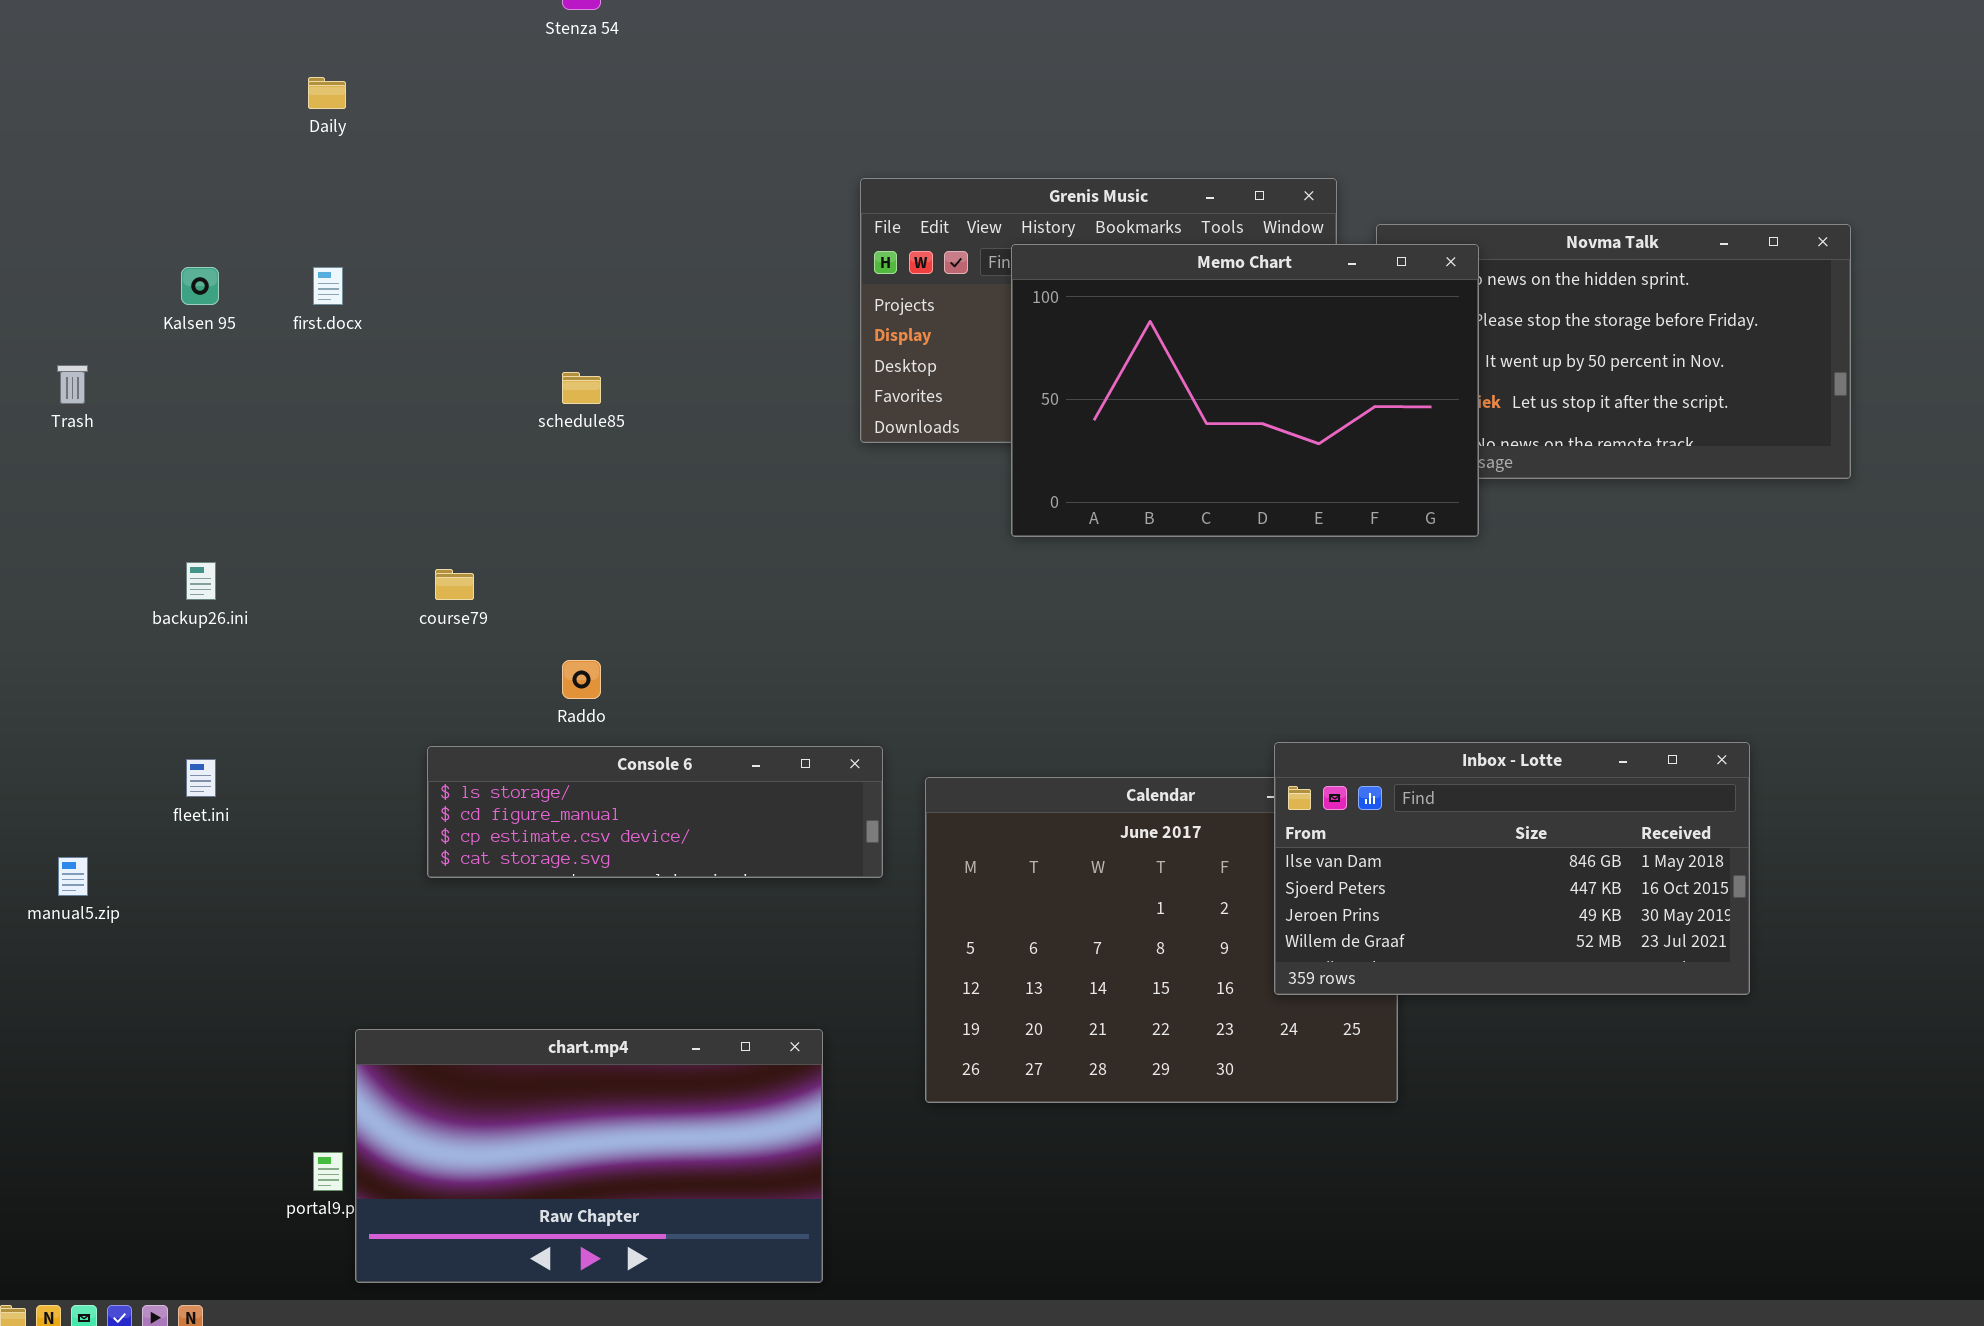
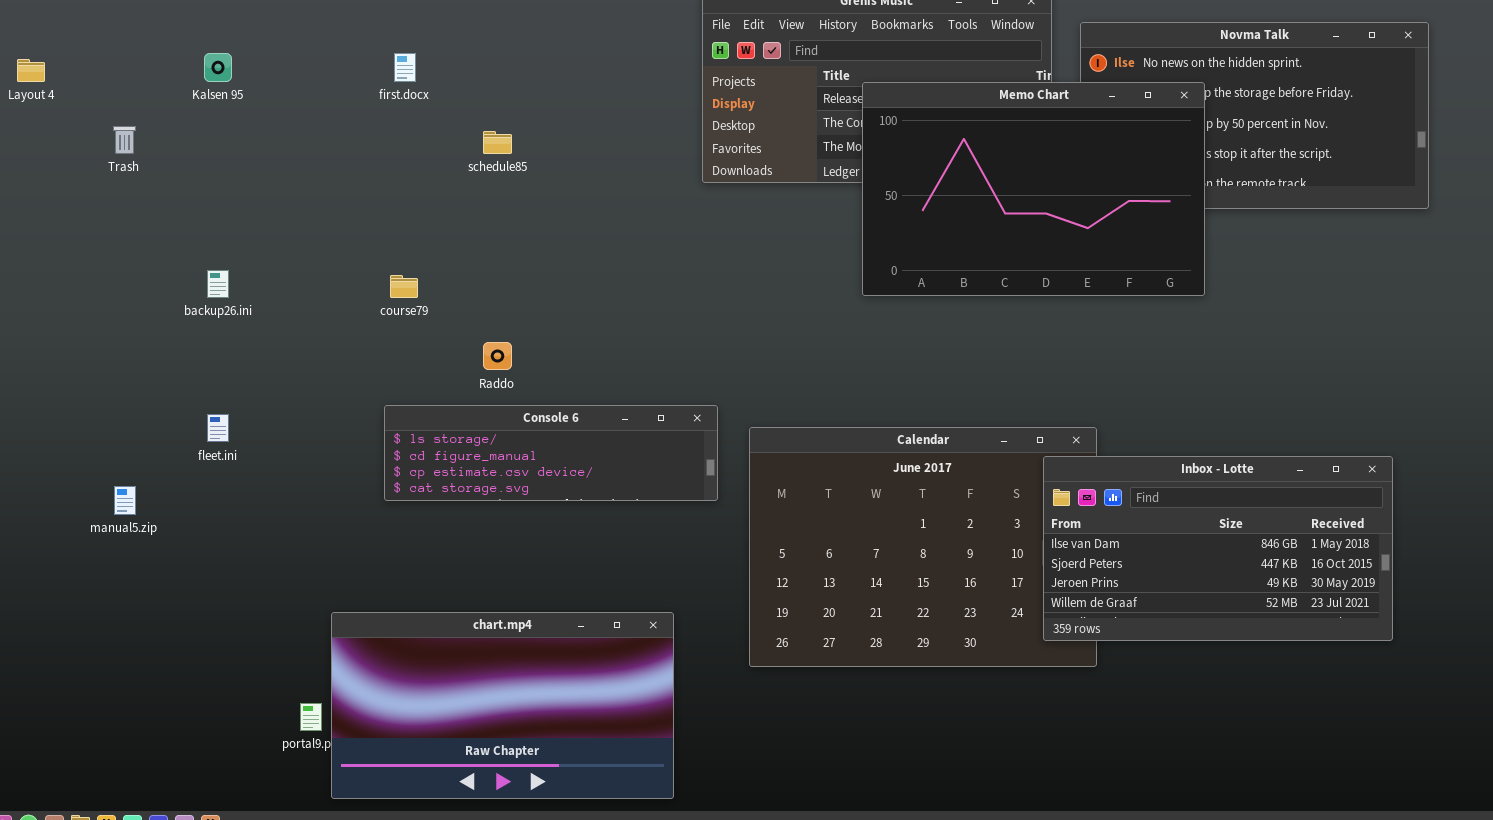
Memo Chart: [1011,244,1479,537] -> [862,82,1205,296], moved
first.docx: [313,267,343,305] -> [394,53,416,82], moved
Inbox - Lotte: [1274,742,1750,995] -> [1043,456,1393,641], moved

